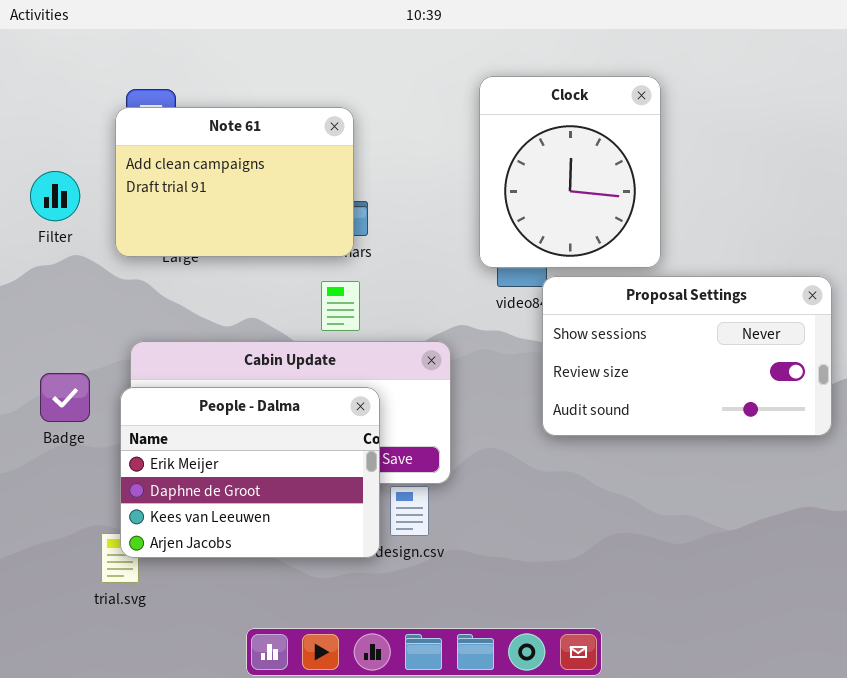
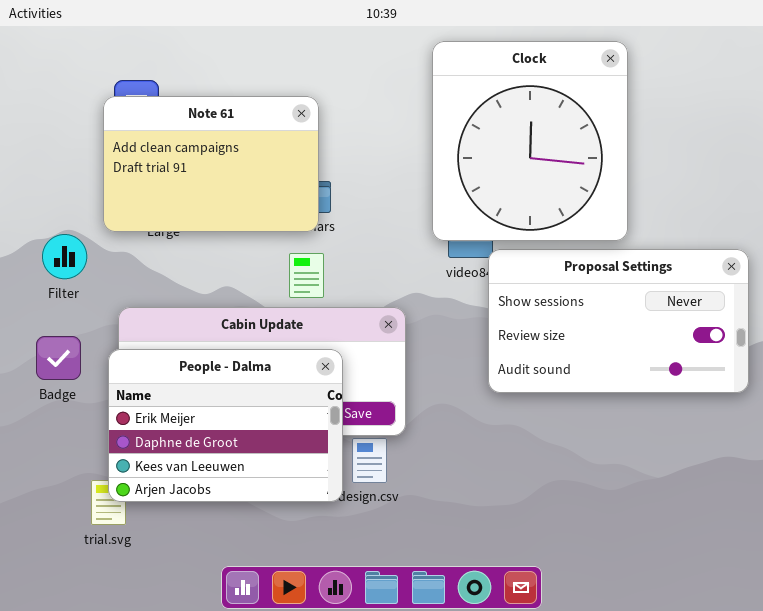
Clock: [479,76,661,268] -> [432,41,628,241], resized
Filter: [30,171,80,221] -> [42,234,87,279], moved

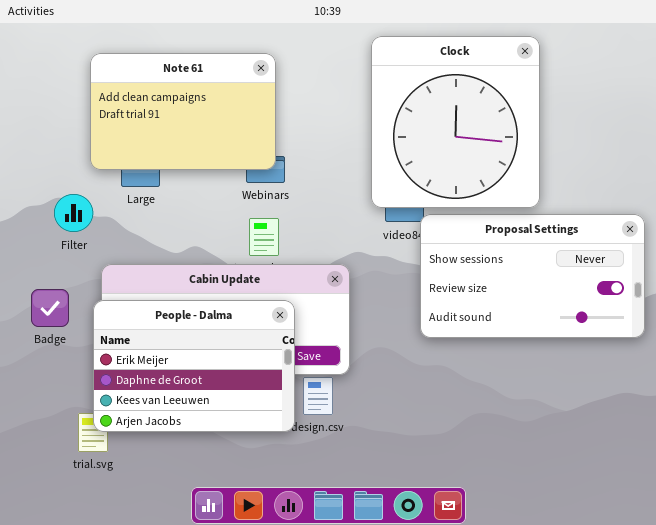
Note 61: [103,96,319,232] -> [90,53,276,170], moved
Filter: [42,234,87,279] -> [54,194,93,232], moved

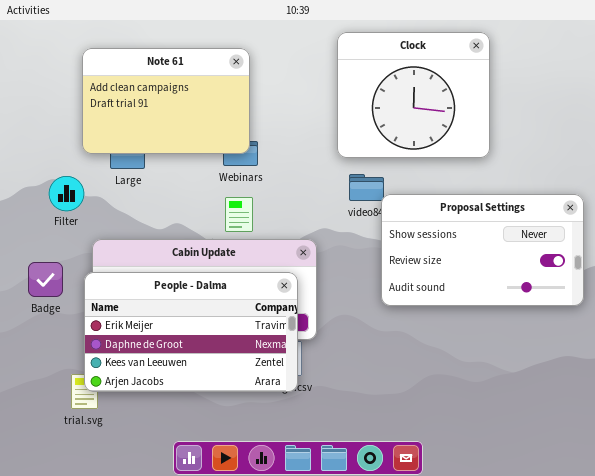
Clock: [371,36,540,208] -> [337,32,490,158], resized
People - Dalma: [93,300,295,432] -> [84,272,298,392], resized

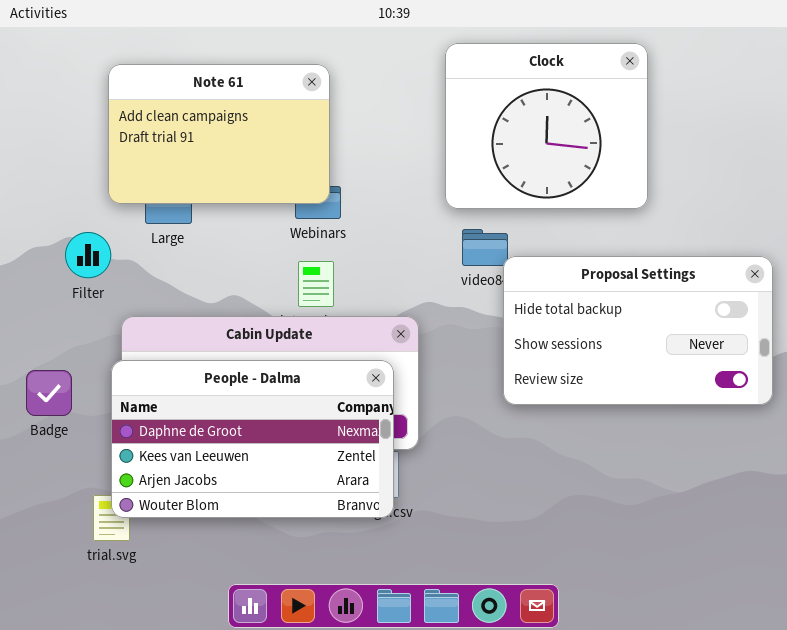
Proposal Settings: [381,194,584,306] -> [503,256,773,405], scrolled up 1 row
Badge: [28,262,63,297] -> [26,370,72,416], moved
People - Dalma: [84,272,298,392] -> [111,360,394,518], scrolled down 1 row

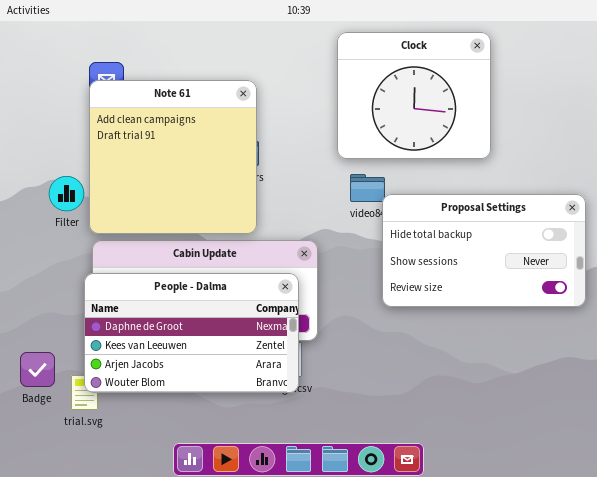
Note 61: [108,64,330,204] -> [89,80,257,234], moved, resized
Badge: [26,370,72,416] -> [20,352,55,387], moved

